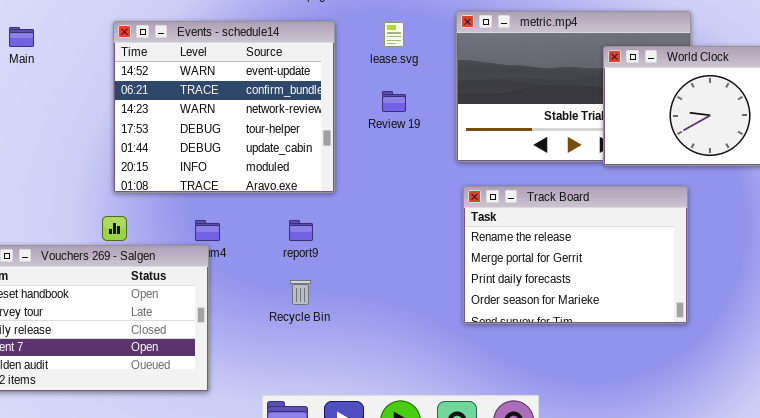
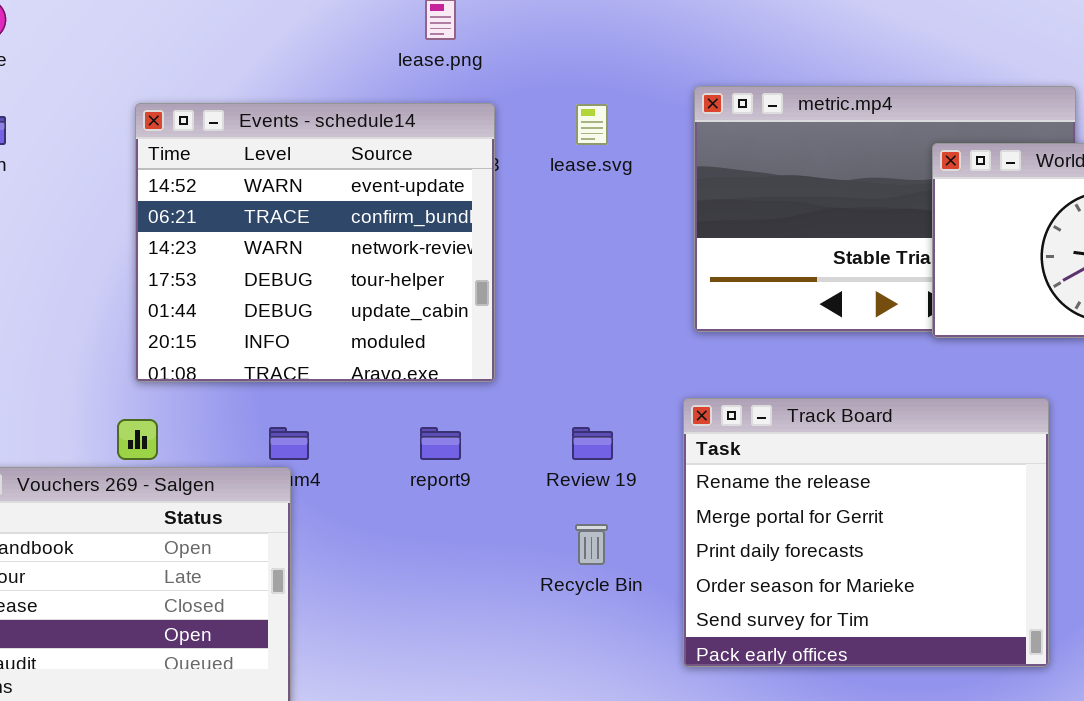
Review 19: [382,91,406,112] -> [572,427,613,460], moved
Track Board: [463,186,688,324] -> [683,398,1049,667], moved, resized
Recycle Bin: [290,280,311,305] -> [575,524,608,565], moved

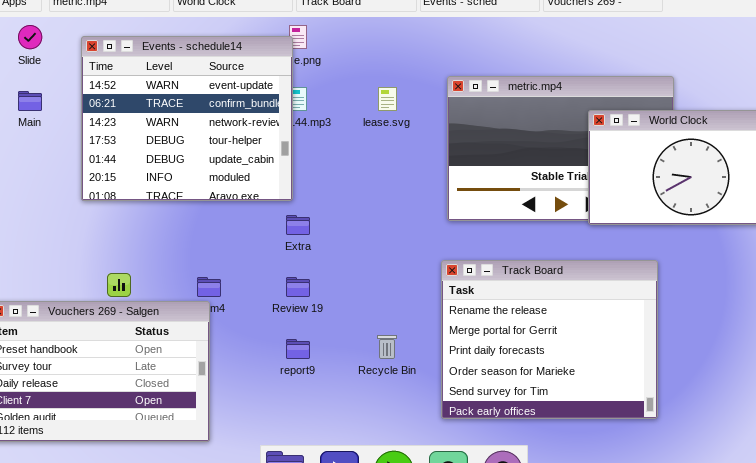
Events - schedule14: [135,103,495,382] -> [81,36,293,201], moved
report9: [420,427,461,460] -> [286,339,310,359], moved
Review 19: [572,427,613,460] -> [286,277,310,297], moved

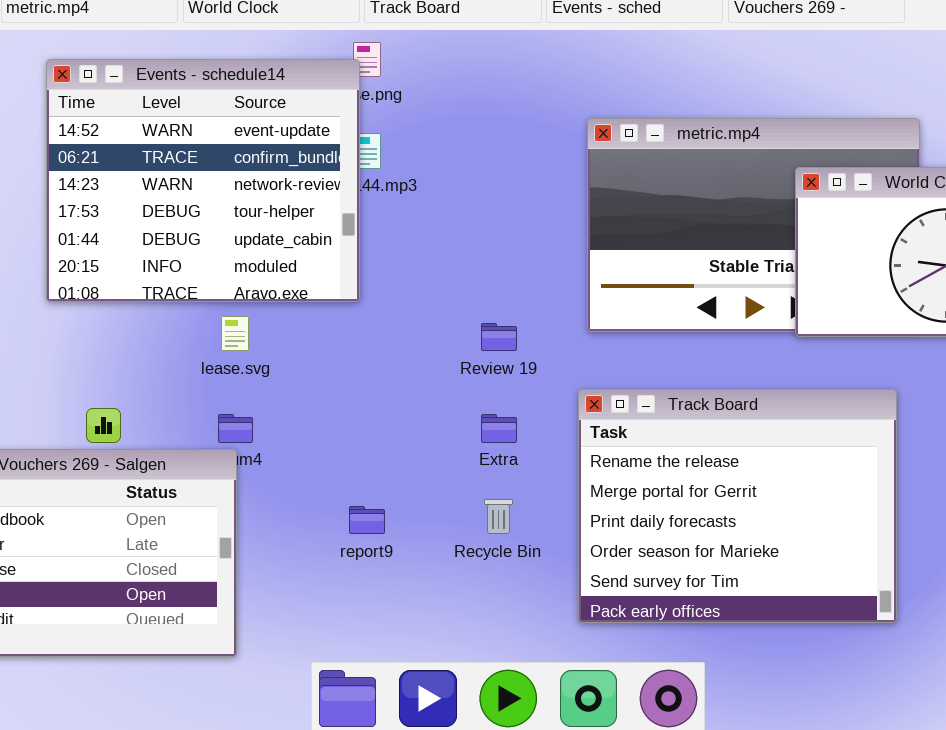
lease.svg: [378,87,397,111] -> [221,316,249,351], moved
Extra: [286,215,310,235] -> [481,414,517,443], moved
Review 19: [286,277,310,297] -> [481,323,517,351], moved

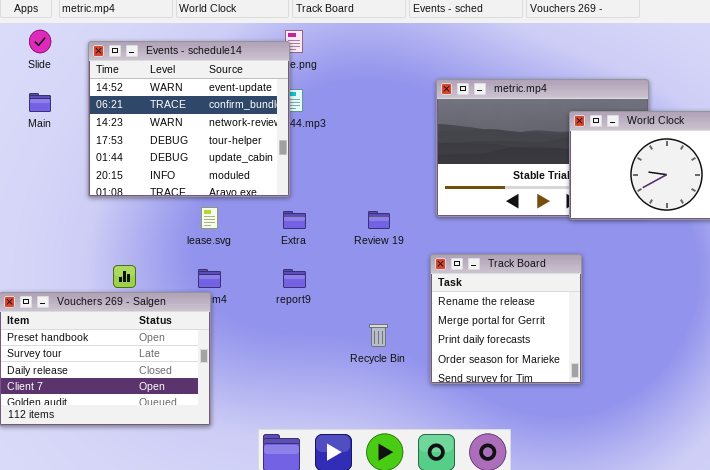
Track Board: [578,389,897,623] -> [430,254,582,384], resized
Extra: [481,414,517,443] -> [283,211,306,229], moved
report9: [349,506,385,534] -> [283,269,306,288], moved

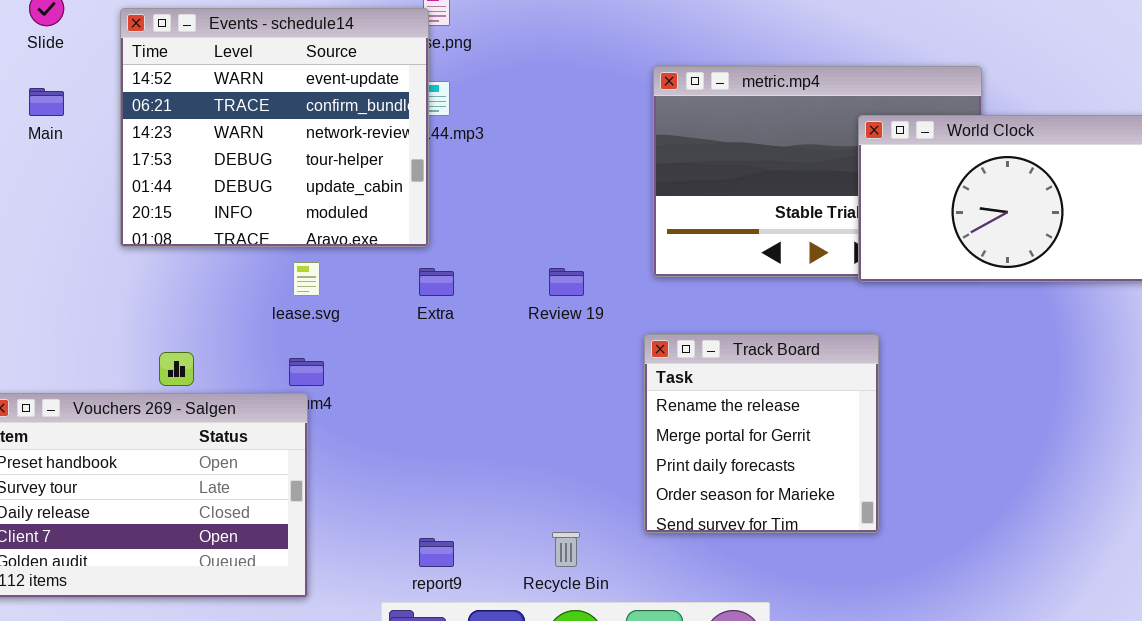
report9: [283,269,306,288] -> [419,538,454,567], moved
Recycle Bin: [369,324,388,347] -> [552,532,580,567], moved

